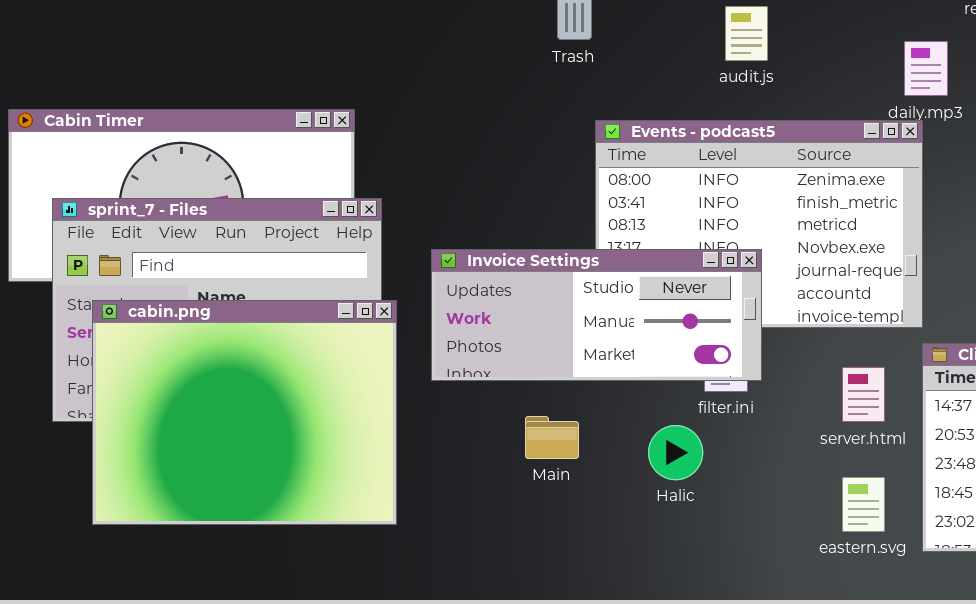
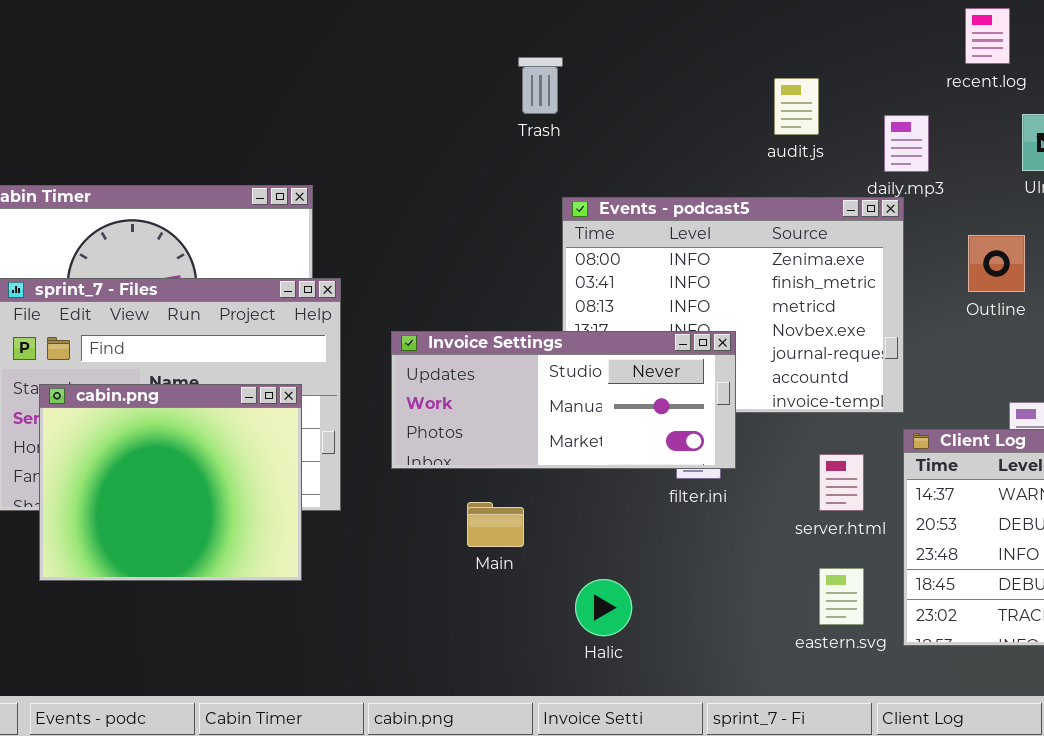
audit.js: [725,6,768,61] -> [774,78,819,135], moved
cabin.png: [92,300,397,525] -> [39,384,302,581], resized
Main: [525,416,579,459] -> [467,502,524,547], moved
Halic: [648,425,703,480] -> [575,579,632,636], moved

